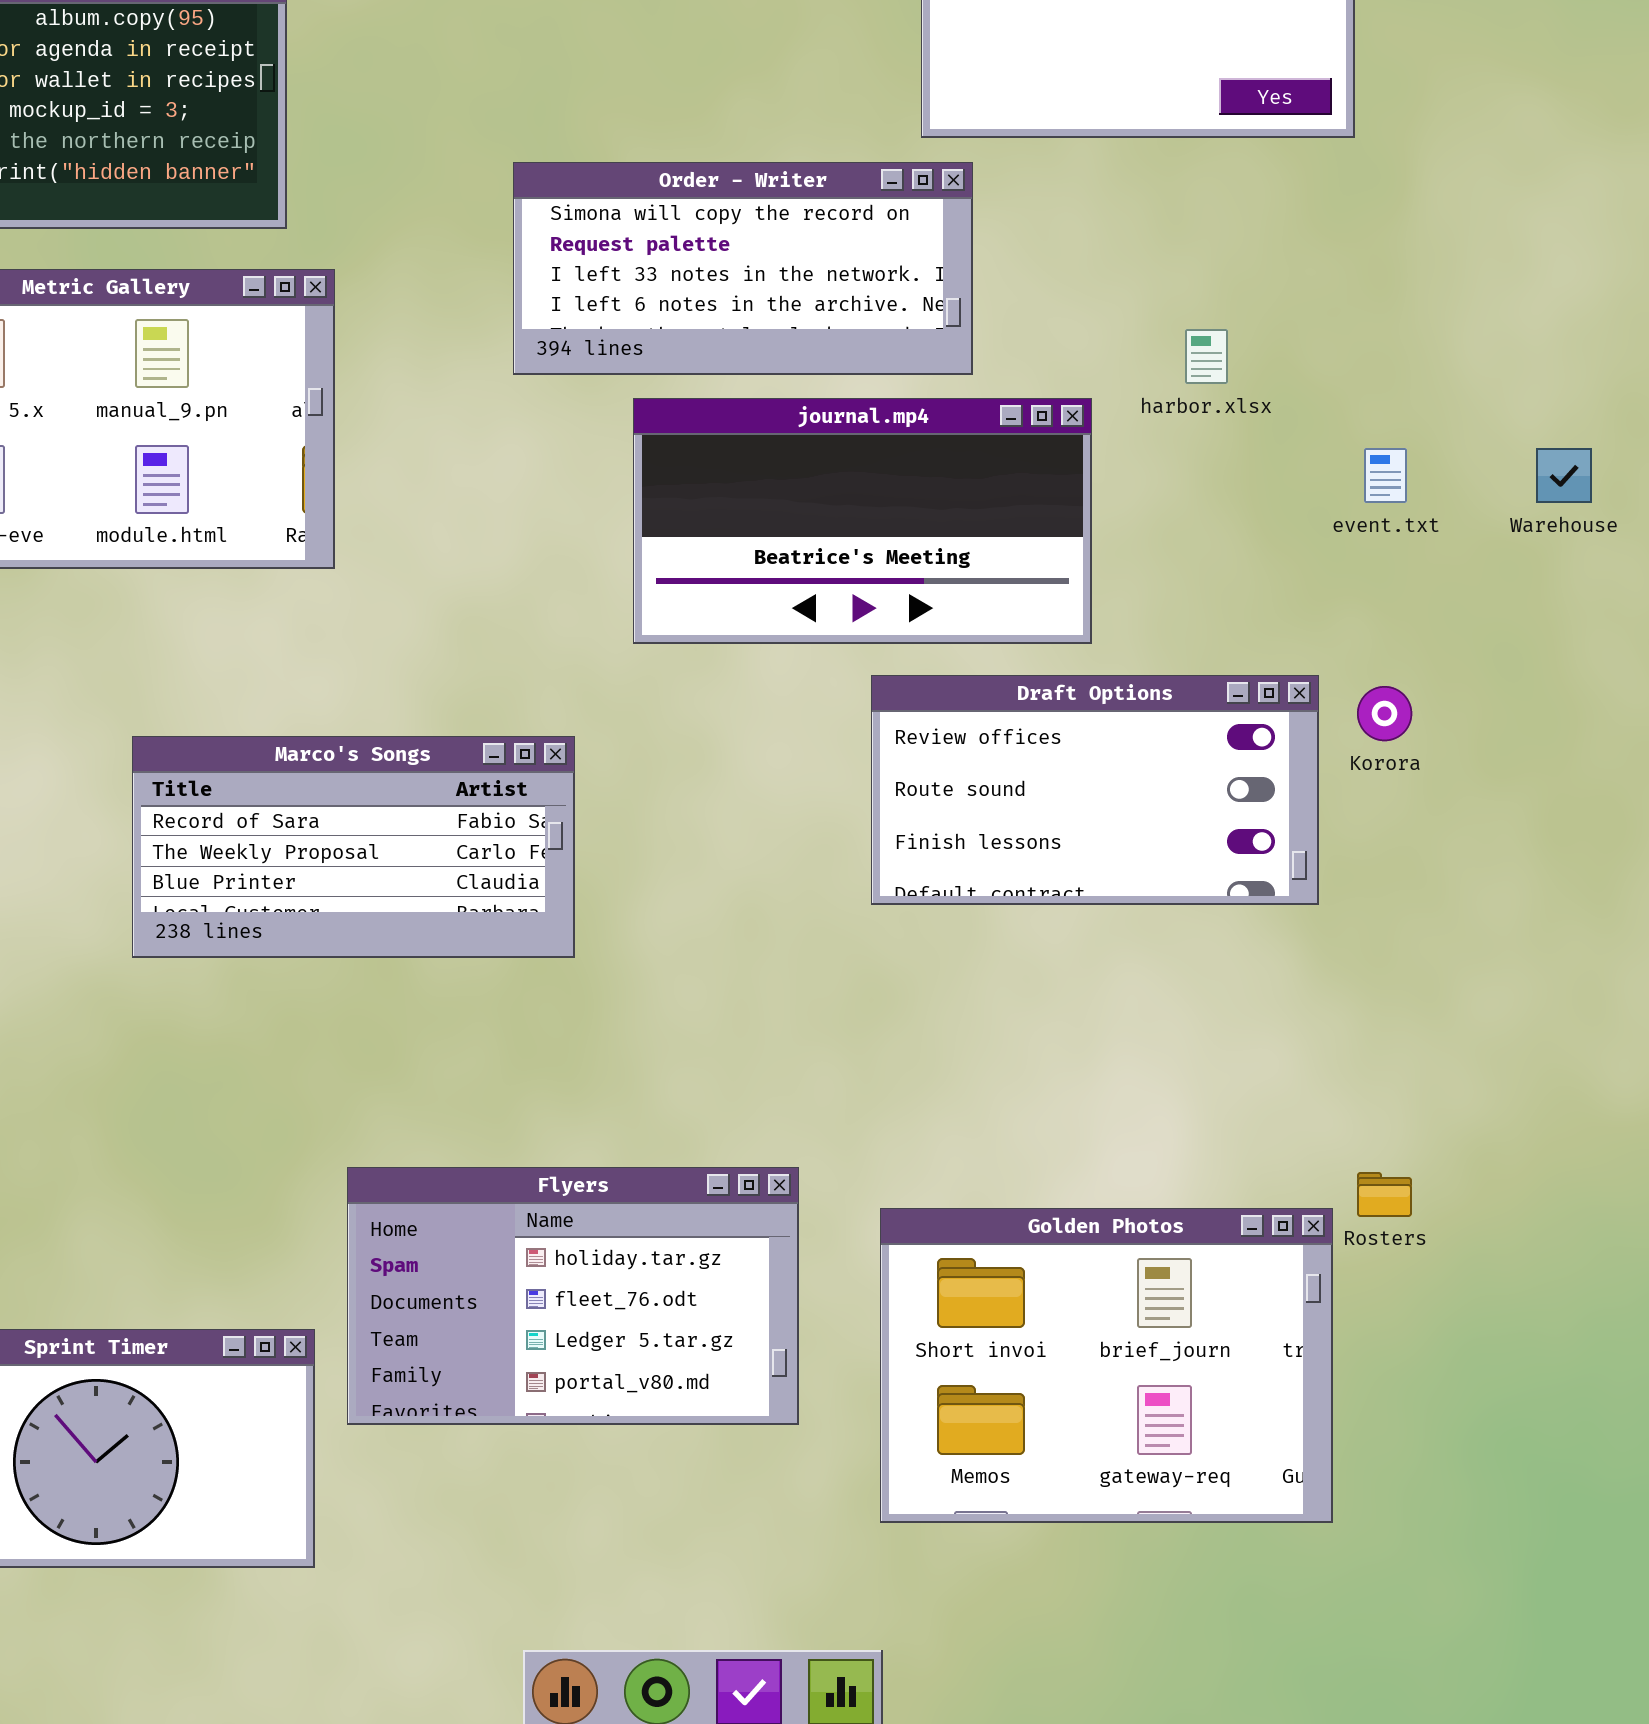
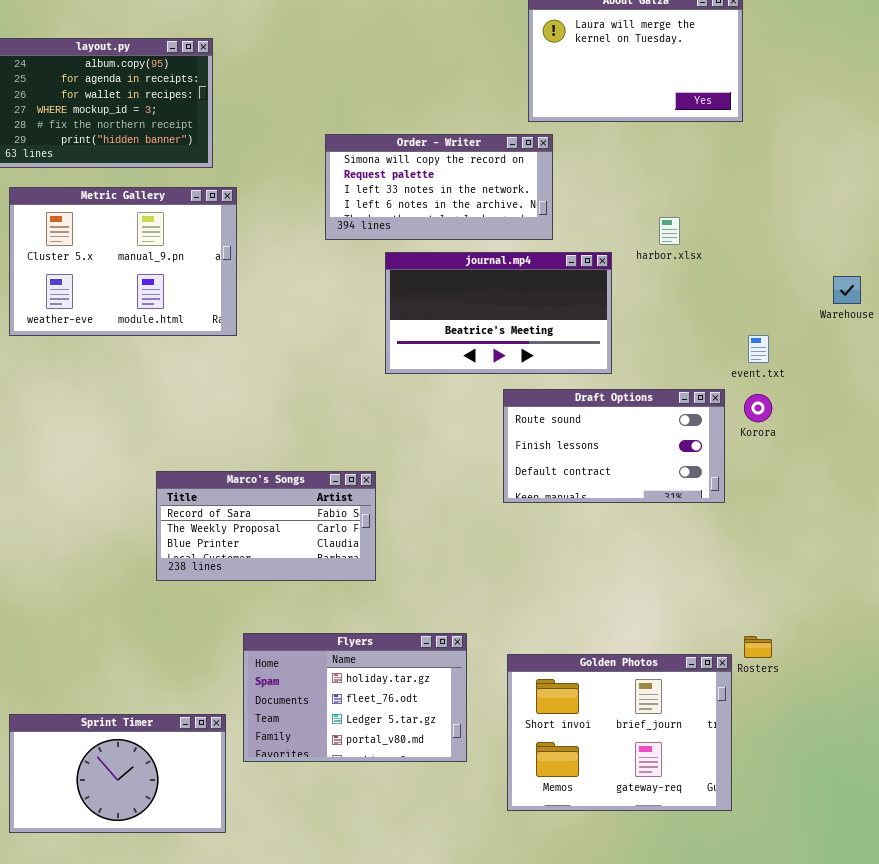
event.txt: [1364,448,1407,503] -> [748,335,769,363], moved
Draft Options: [871,675,1319,905] -> [503,389,725,503], scrolled down 1 row
Marco's Songs: [132,736,575,958] -> [156,471,376,581], moved

